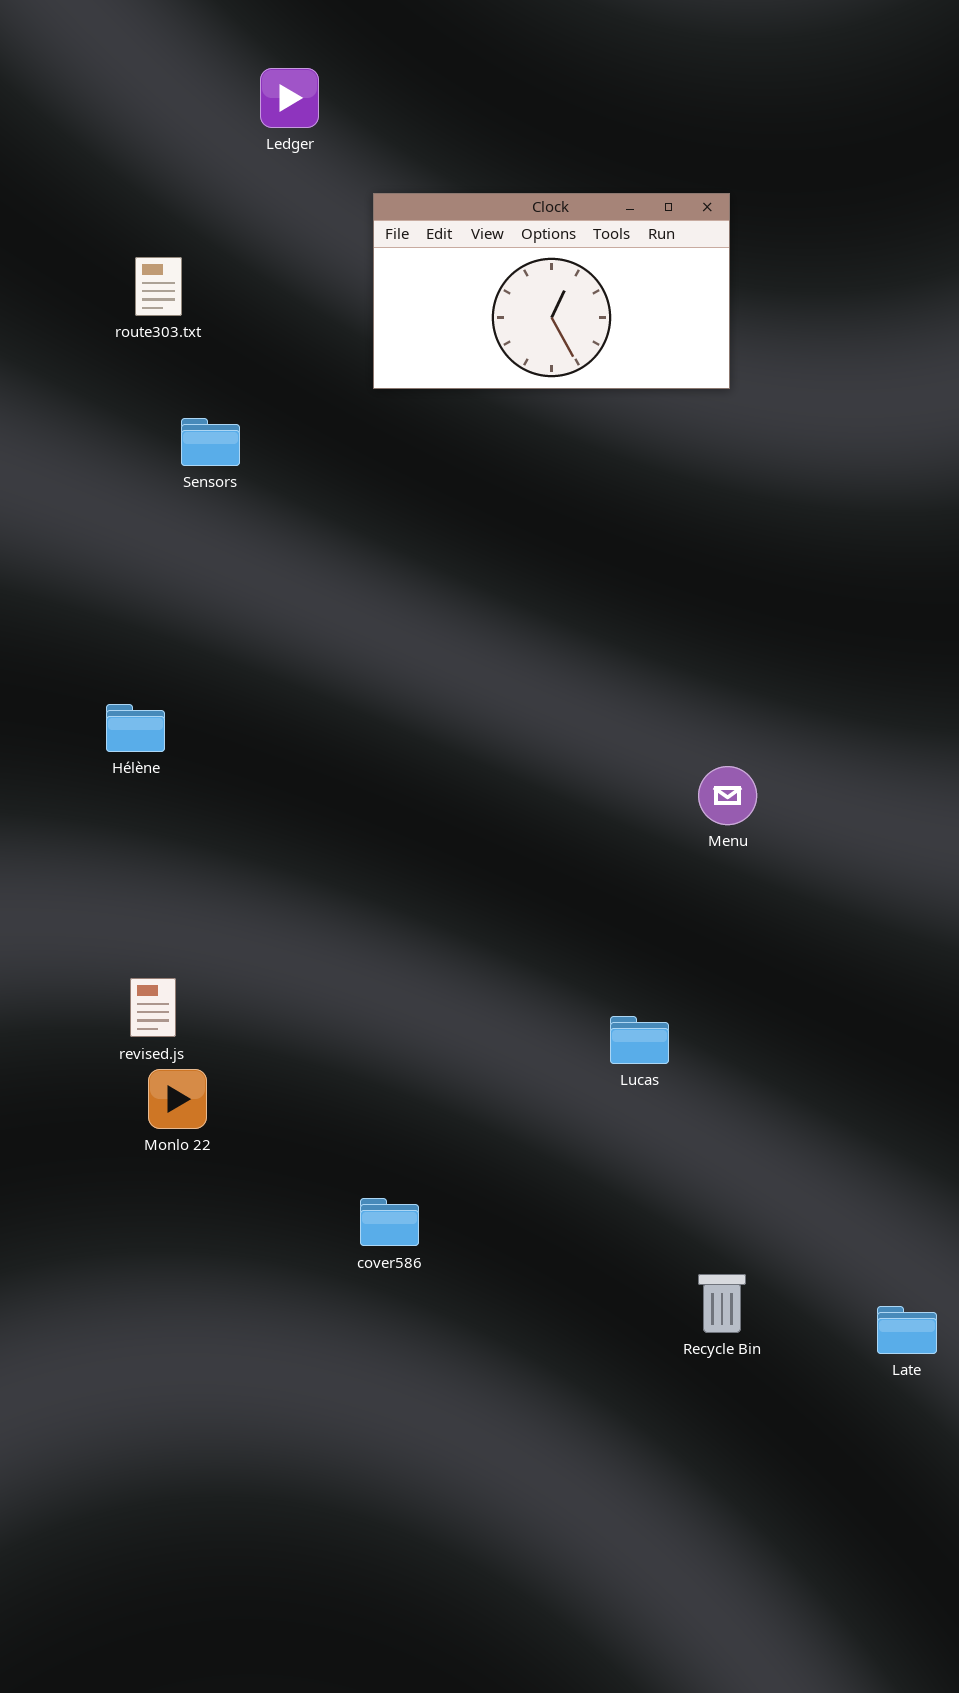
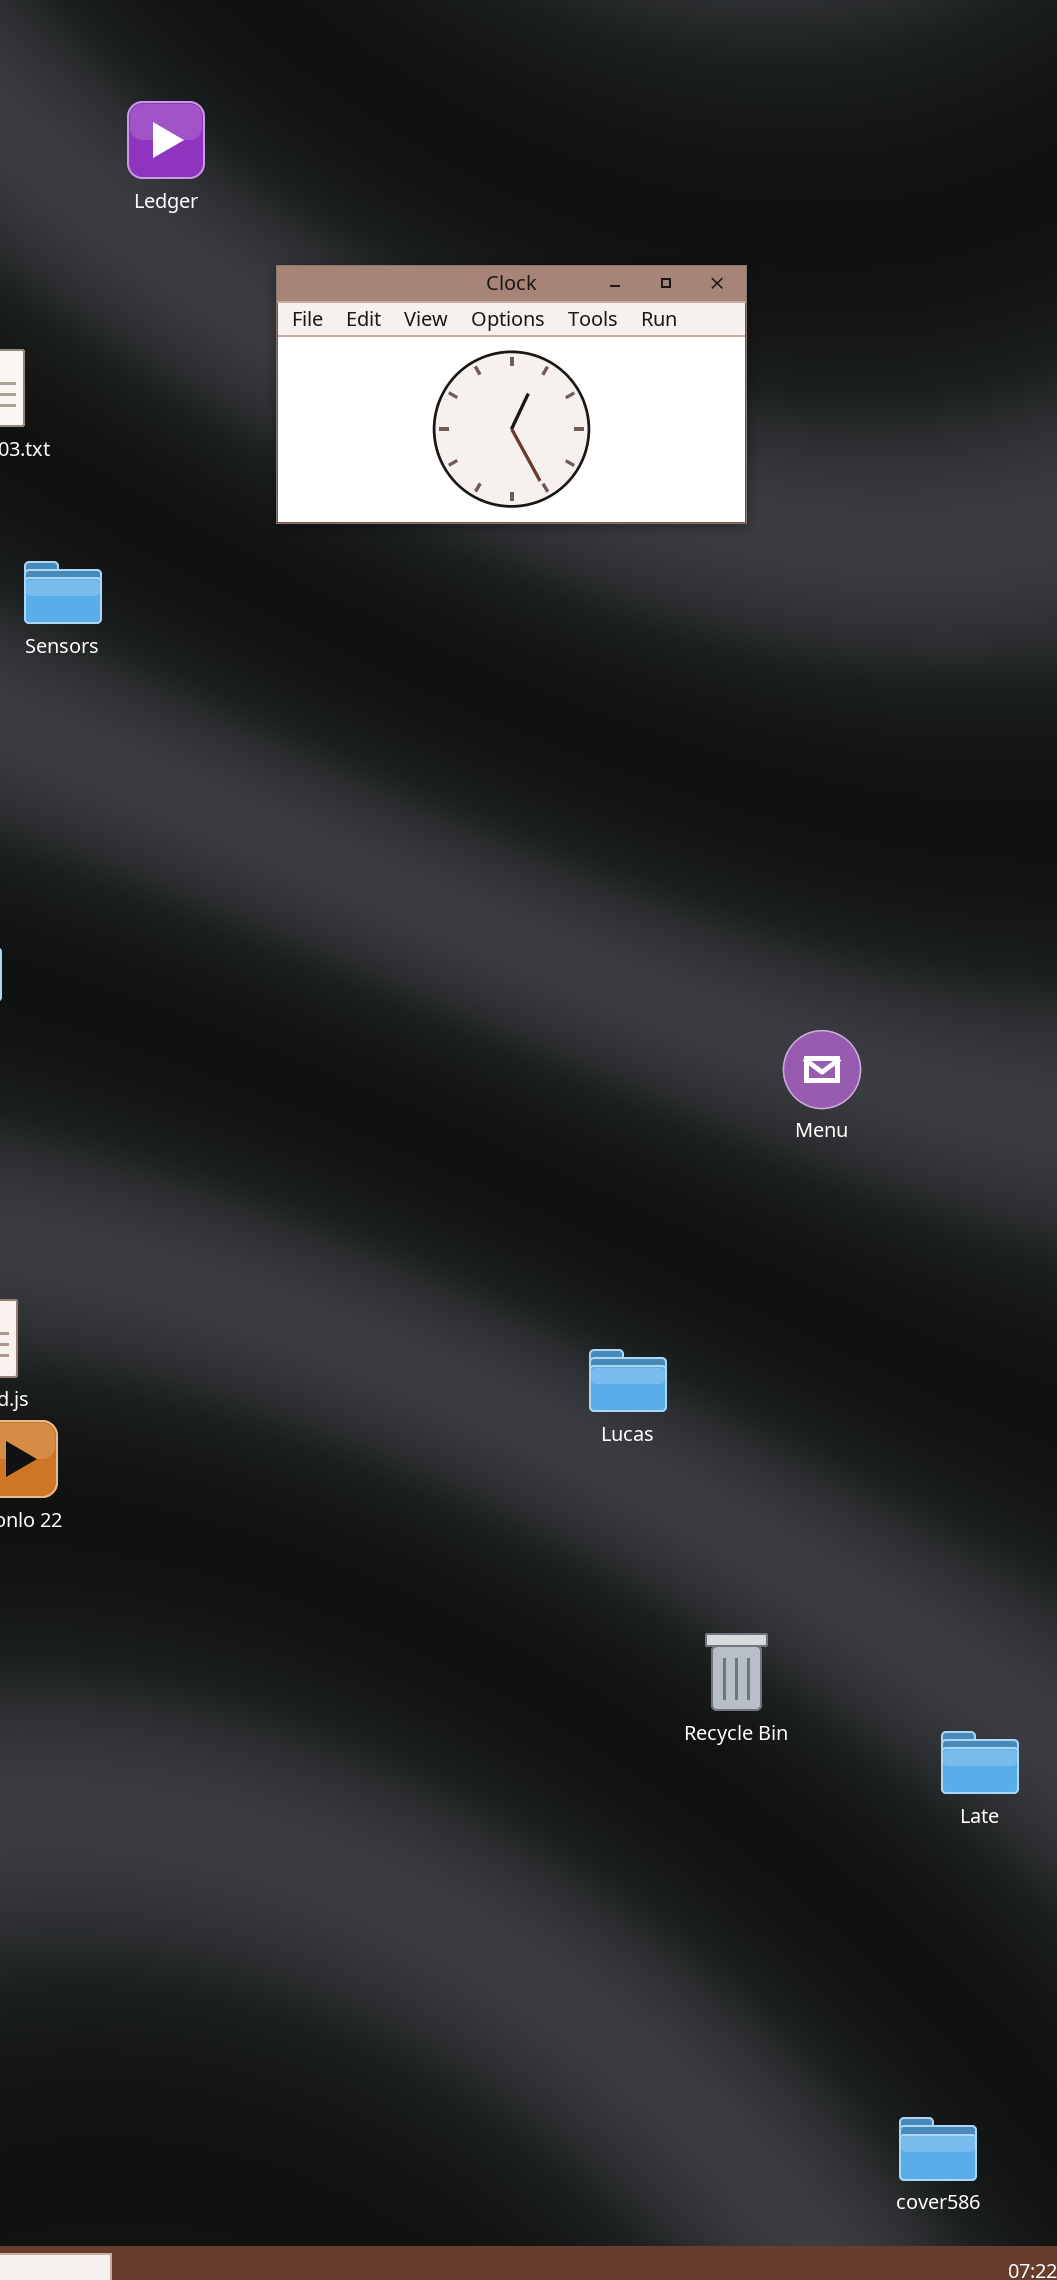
Menu: [698,766,757,825] -> [783,1030,861,1109], moved
cover586: [360,1198,419,1246] -> [899,2117,977,2181], moved
Recycle Bin: [698,1274,746,1333] -> [705,1633,768,1711], moved

